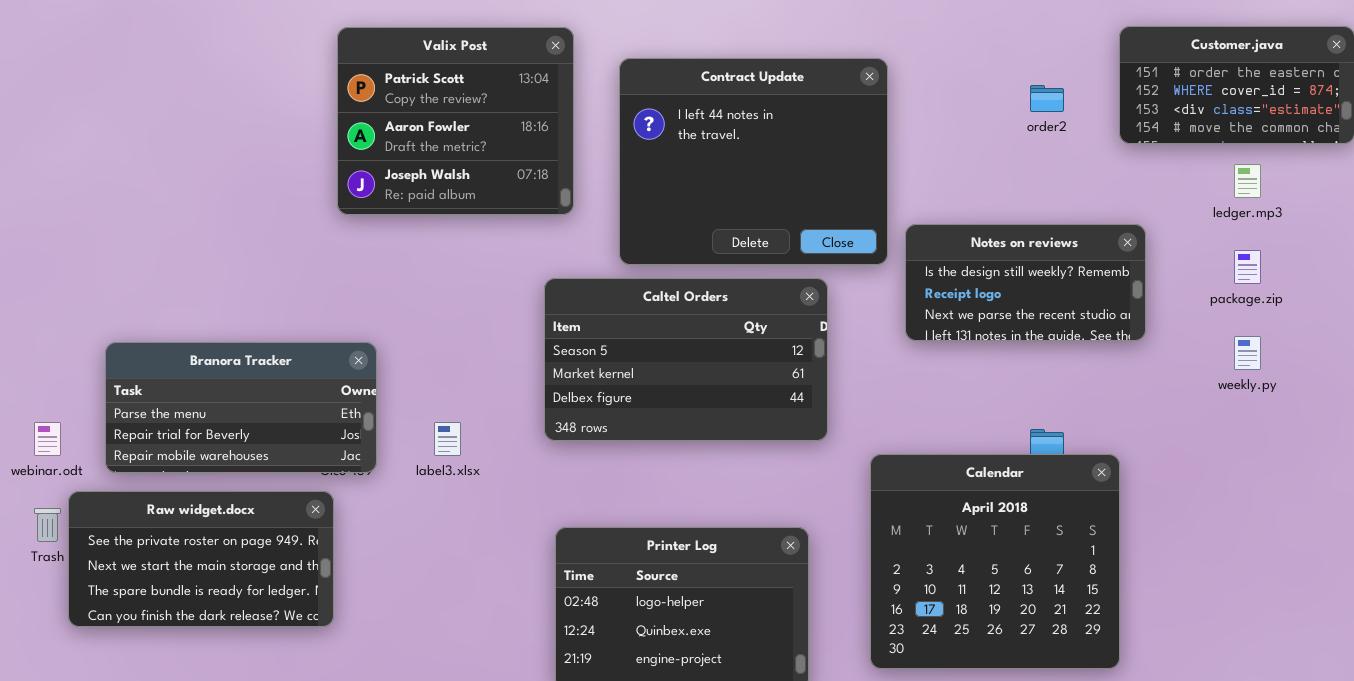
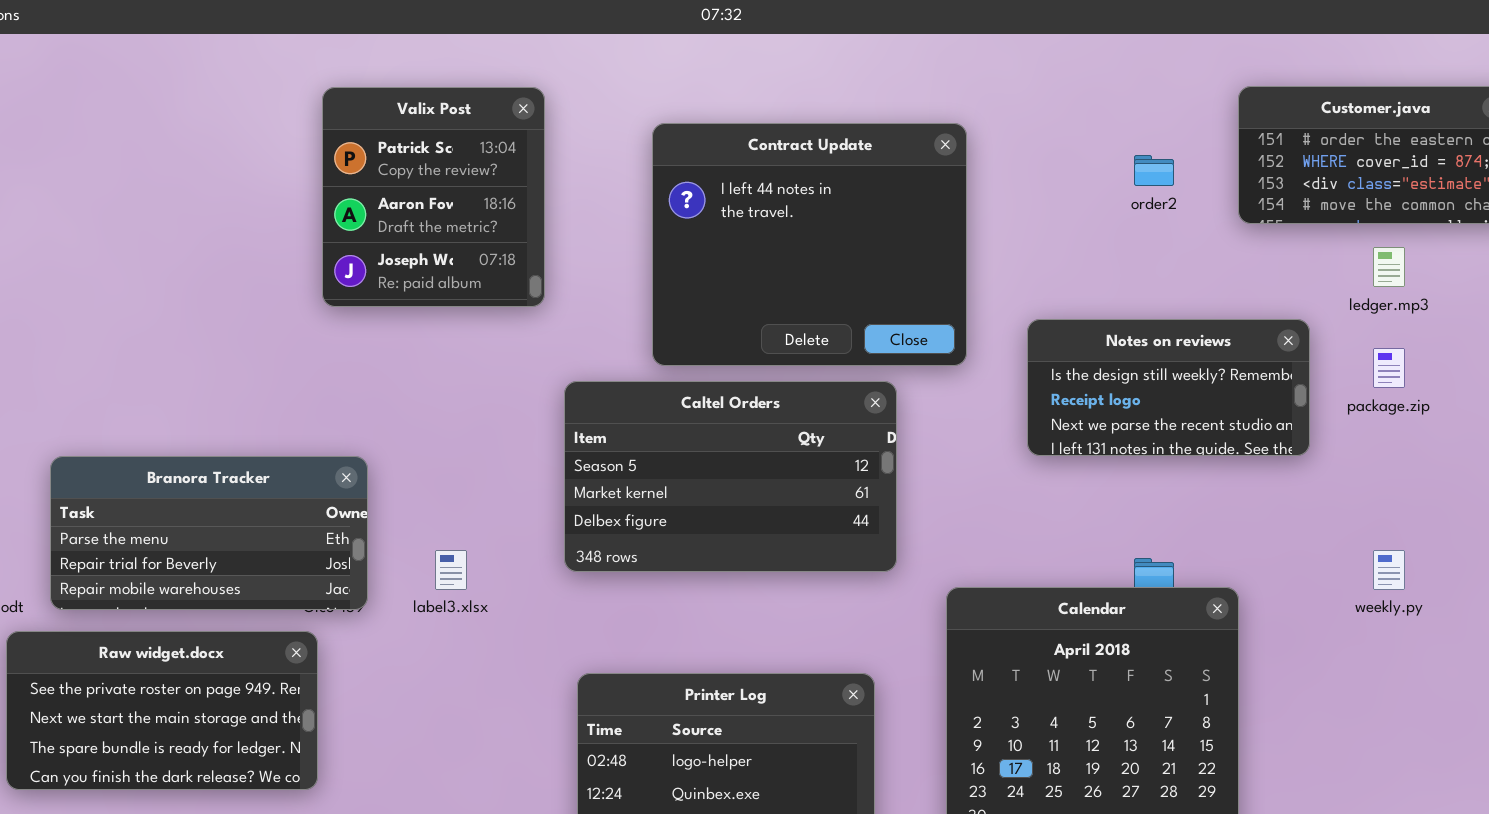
Valix Post: [337,27,574,215] -> [322,87,545,307], resized
Notes on reviews: [905,224,1146,341] -> [1027,319,1310,456], moved
weekly.py: [1234,336,1261,370] -> [1373,550,1405,590], moved

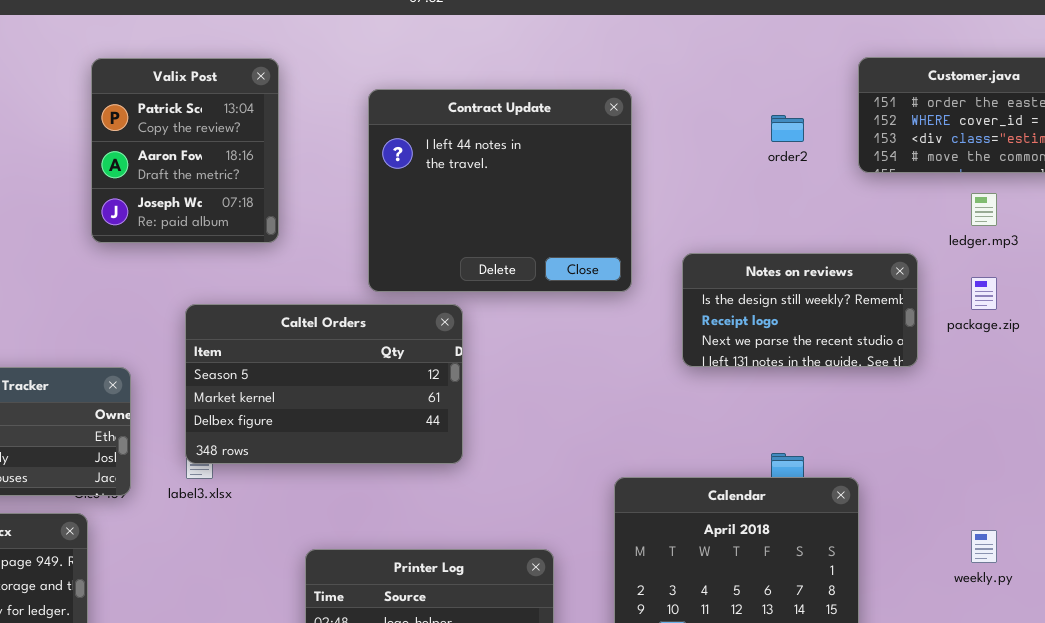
Caltel Orders: [564,381,897,572] -> [185,304,463,464], moved
weekly.py: [1373,550,1405,590] -> [971,530,997,563], moved

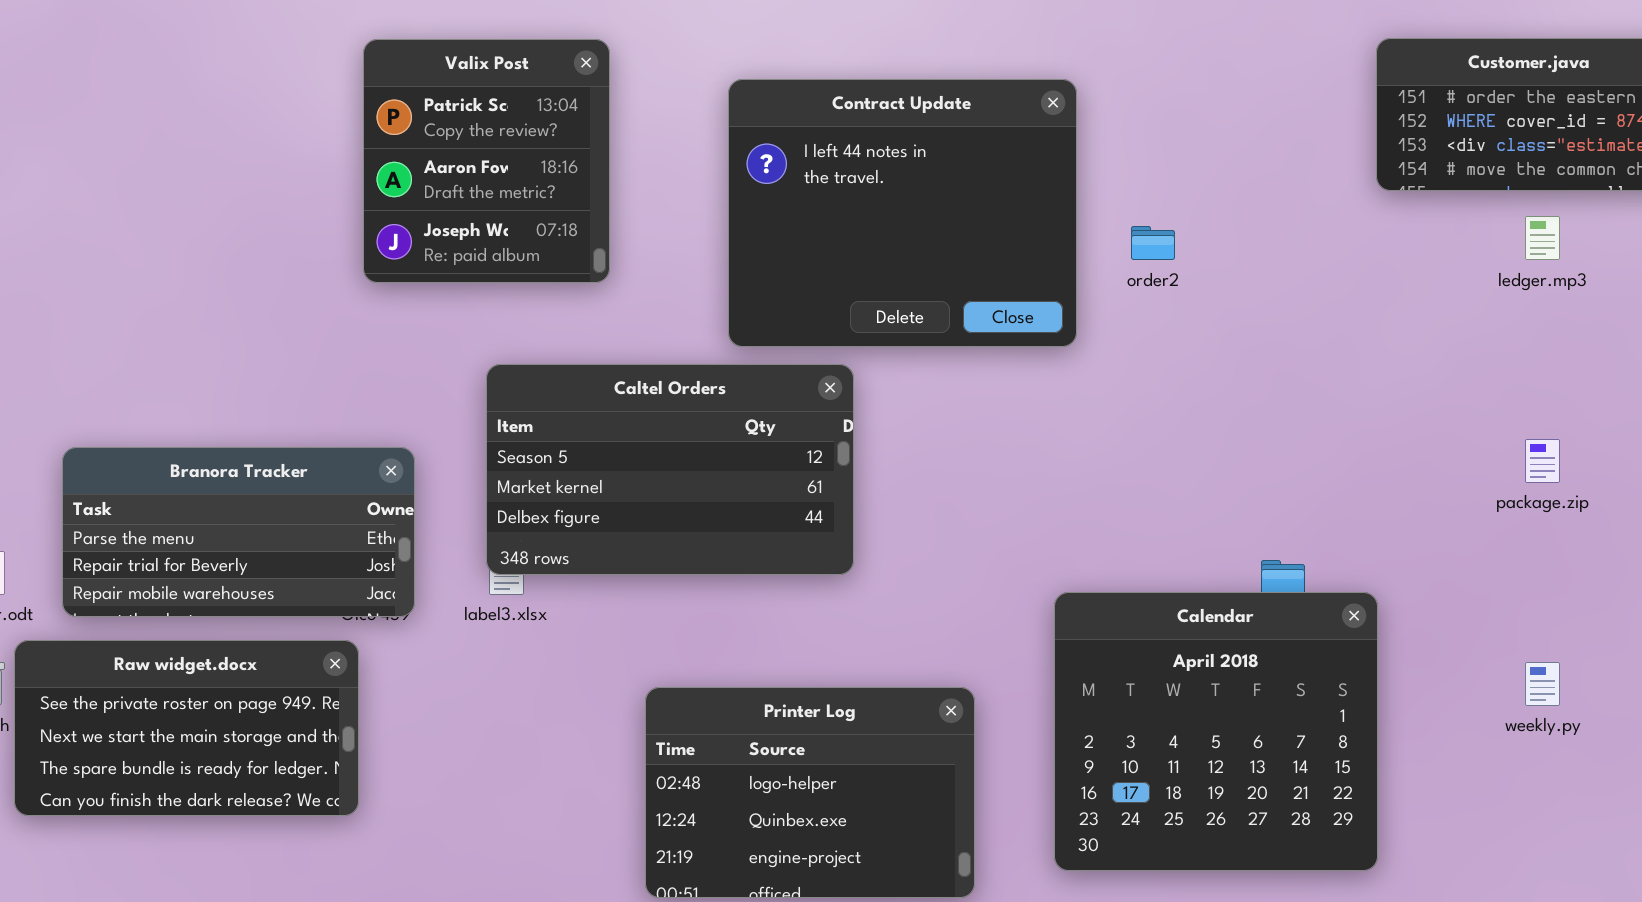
order2: [771,115,804,142] -> [1131,226,1175,260], moved
Notes on reviews: [682,253,918,367] -> none, closed
package.zip: [971,277,997,310] -> [1525,439,1560,483], moved

